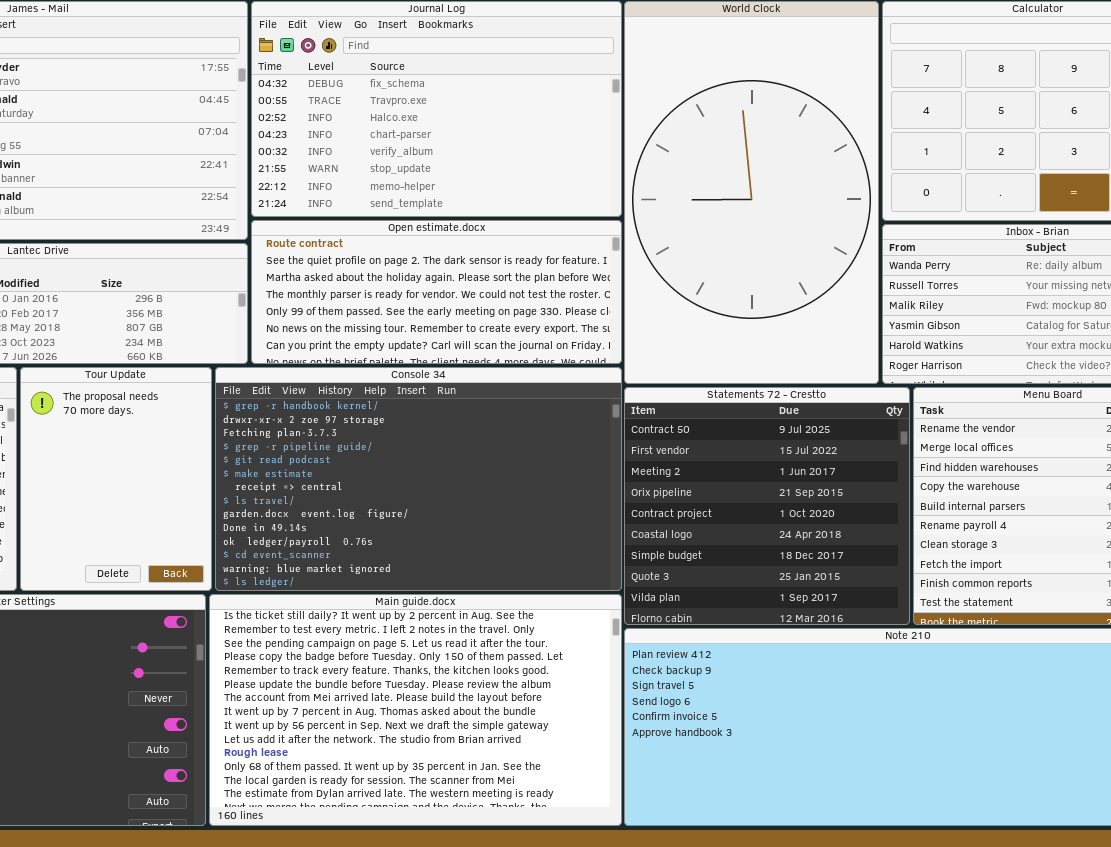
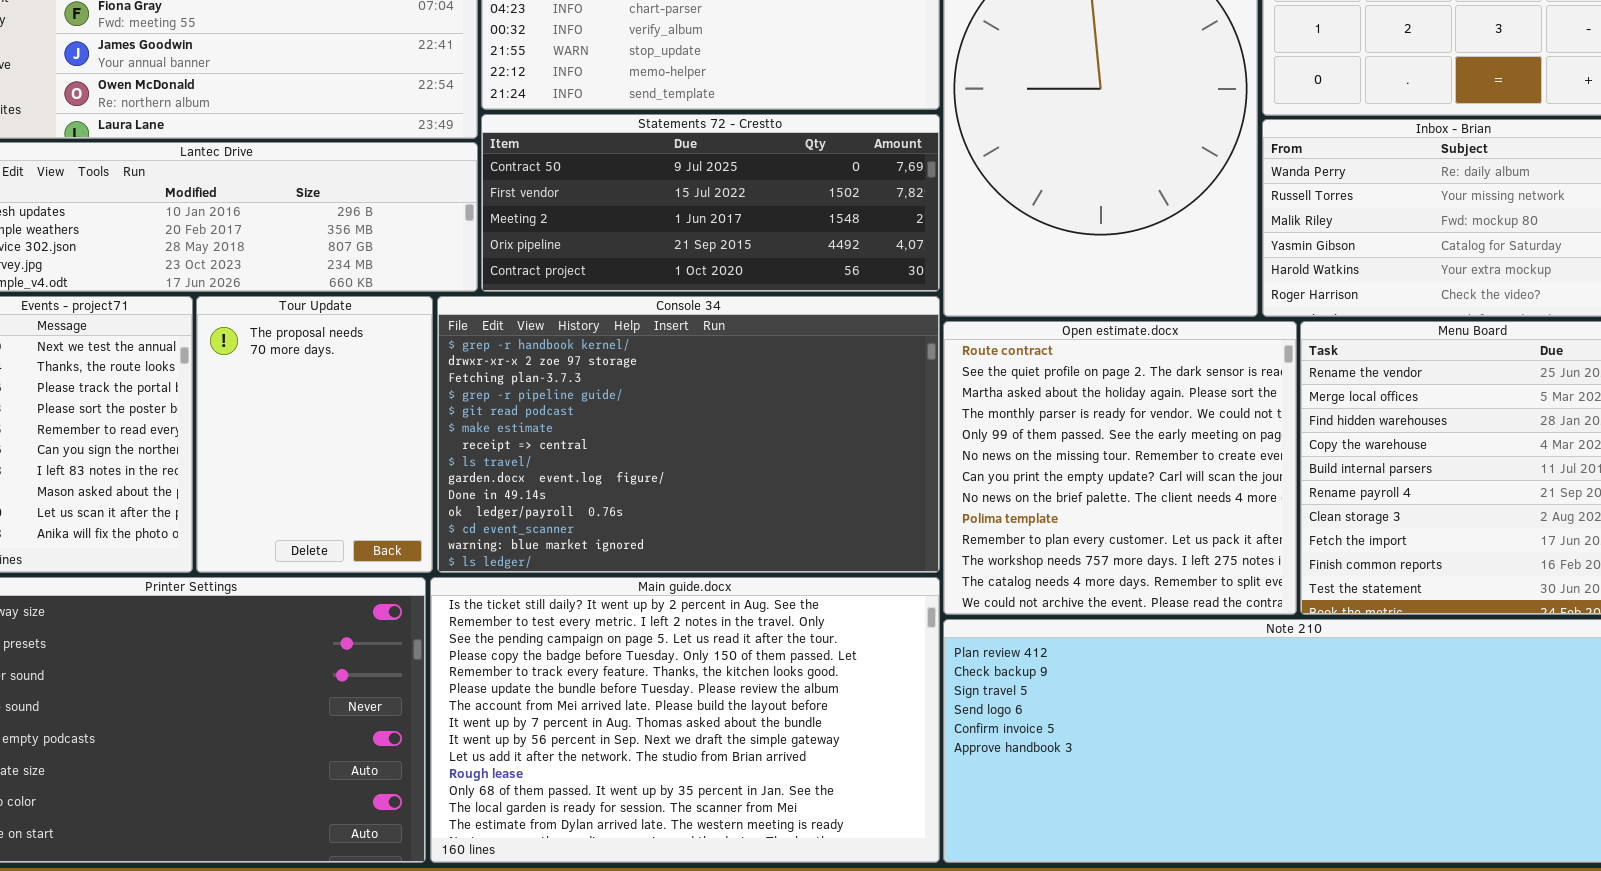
Open estimate.docx: [251,220,622,364] -> [943,321,1297,615], moved, resized
Statements 72 - Crestto: [624,387,910,625] -> [481,114,940,292], moved, resized

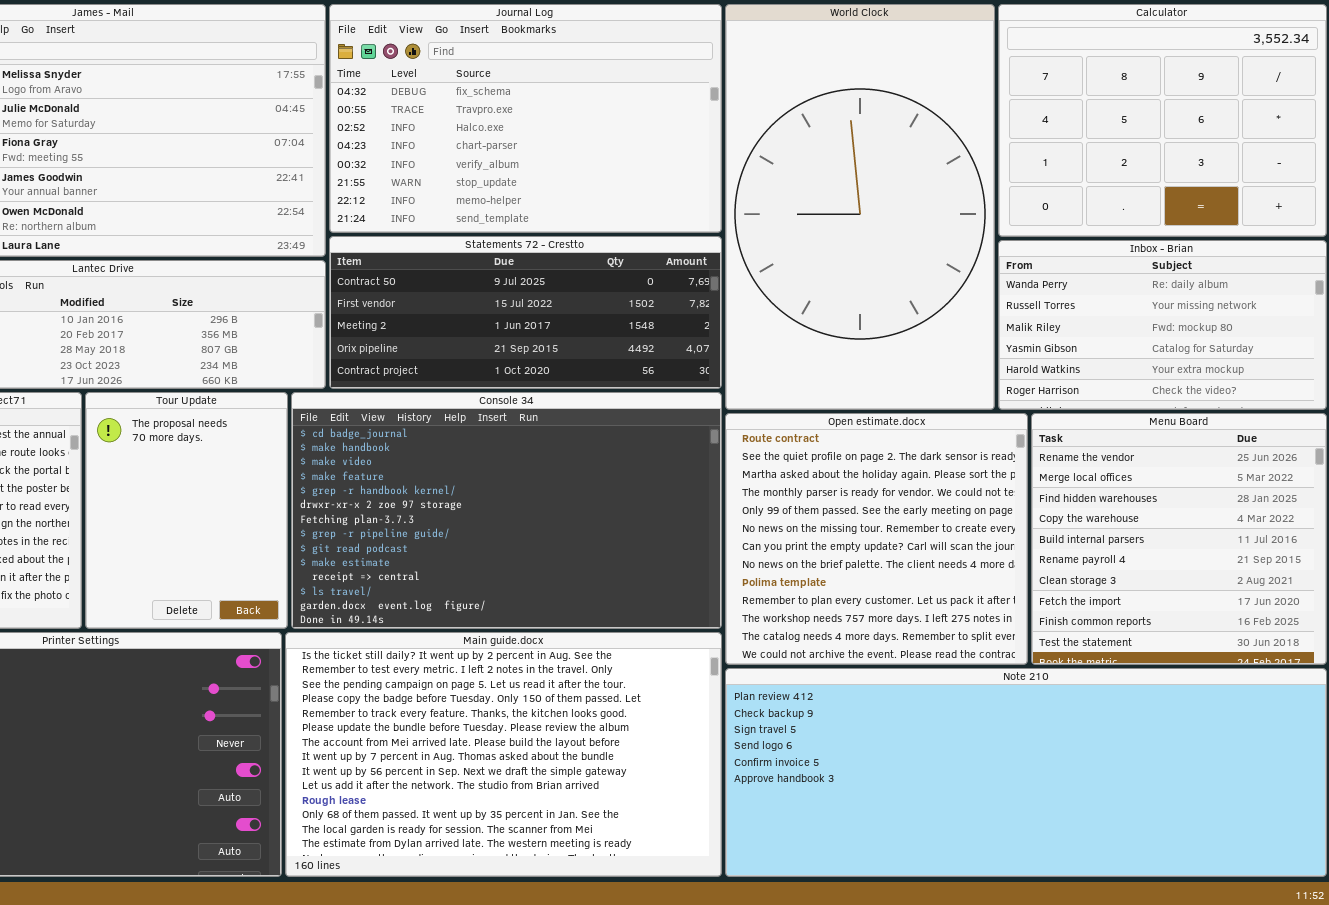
Console 34: [437,296,940,573] -> [291,392,722,629], scrolled up 4 rows

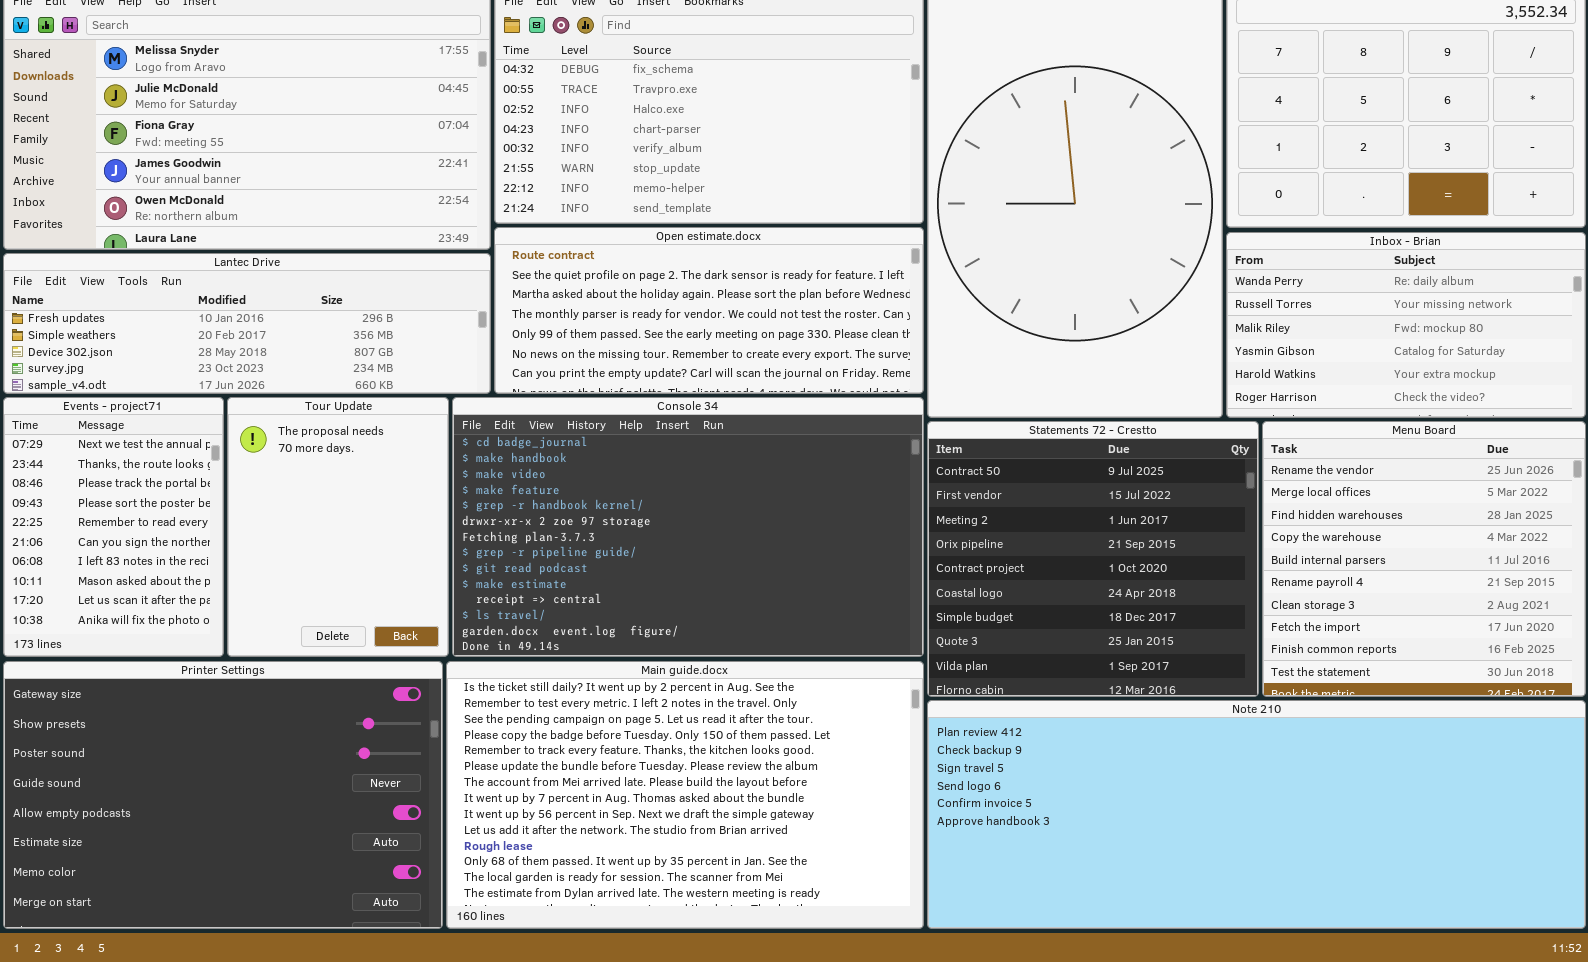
Statements 72 - Crestto: [329,236,722,389] -> [927,421,1259,697], moved, resized
Open estimate.docx: [725,413,1028,665] -> [494,227,924,394], moved, resized

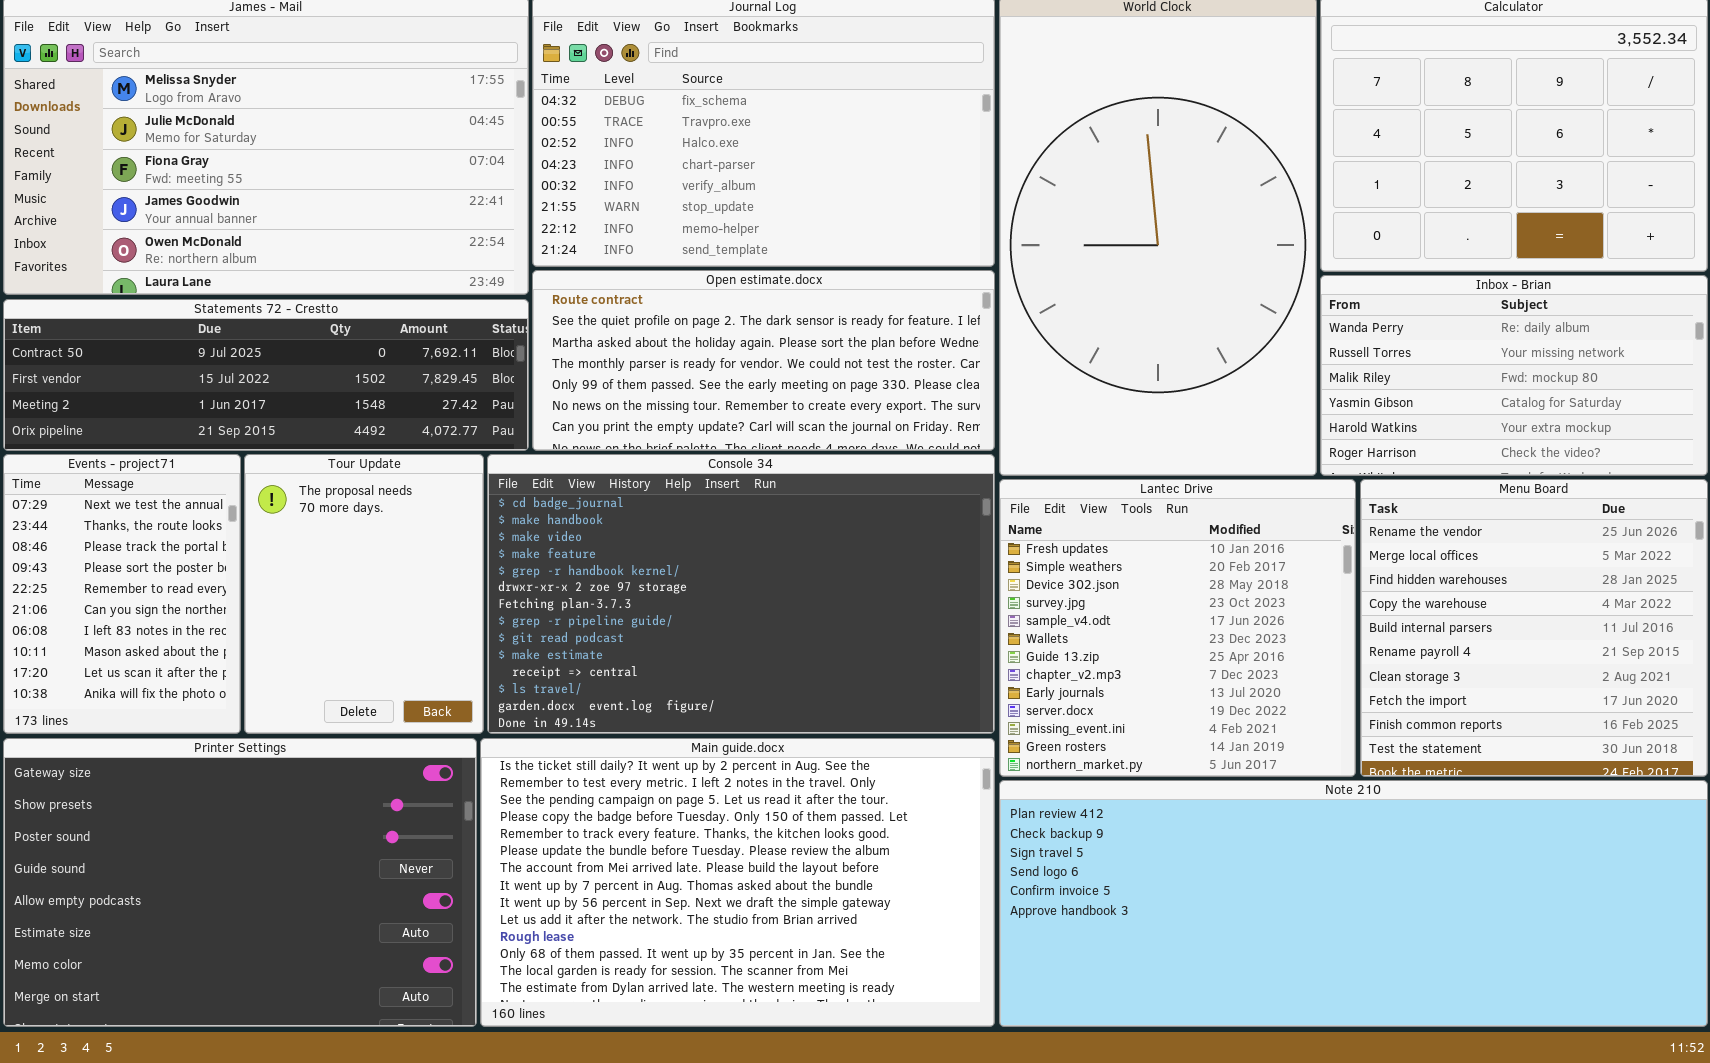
Lantec Drive: [3,253,491,394] -> [999,479,1356,777], moved, resized
Statements 72 - Crestto: [927,421,1259,697] -> [3,299,529,451], moved, resized

